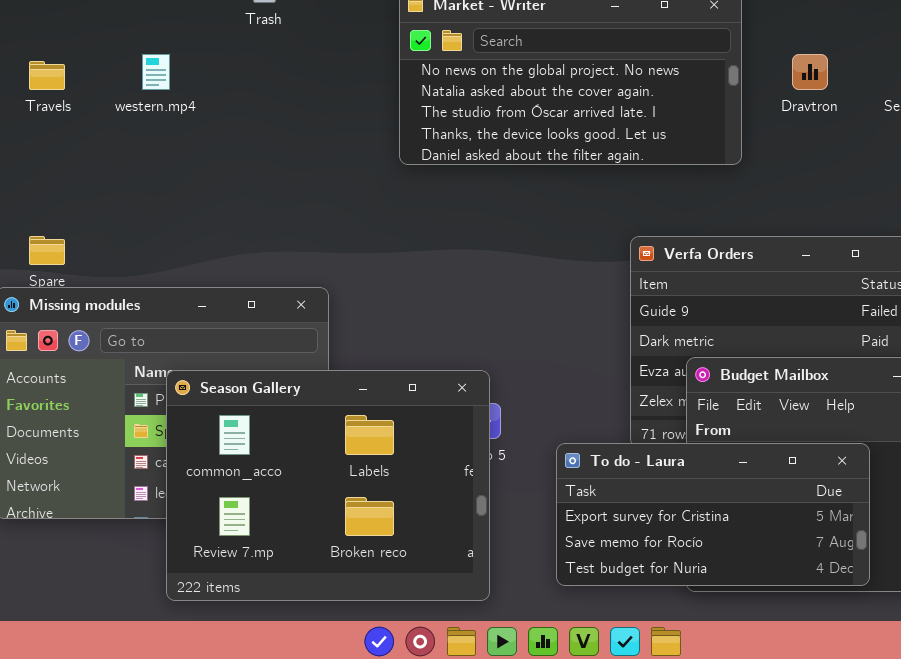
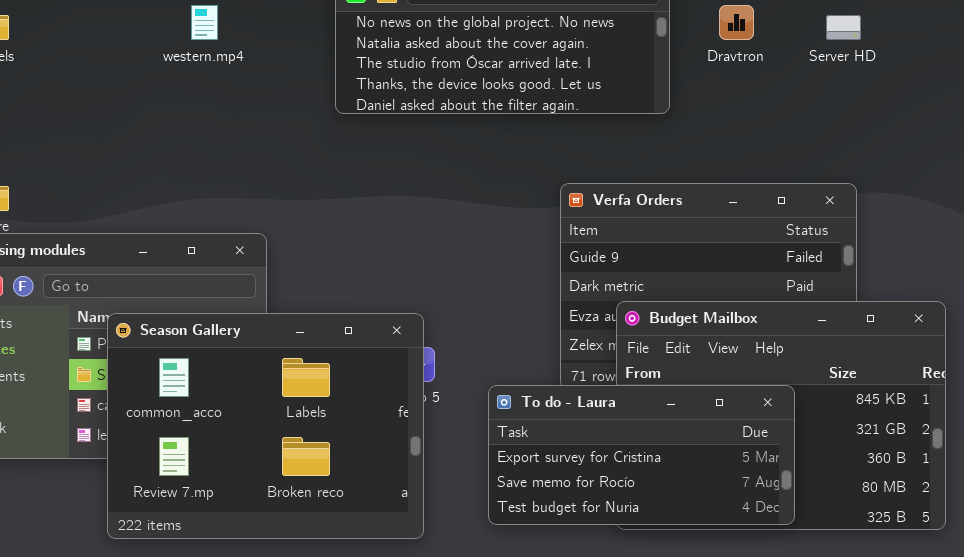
western.mp4: [142,54,170,90] -> [191,5,218,40], moved

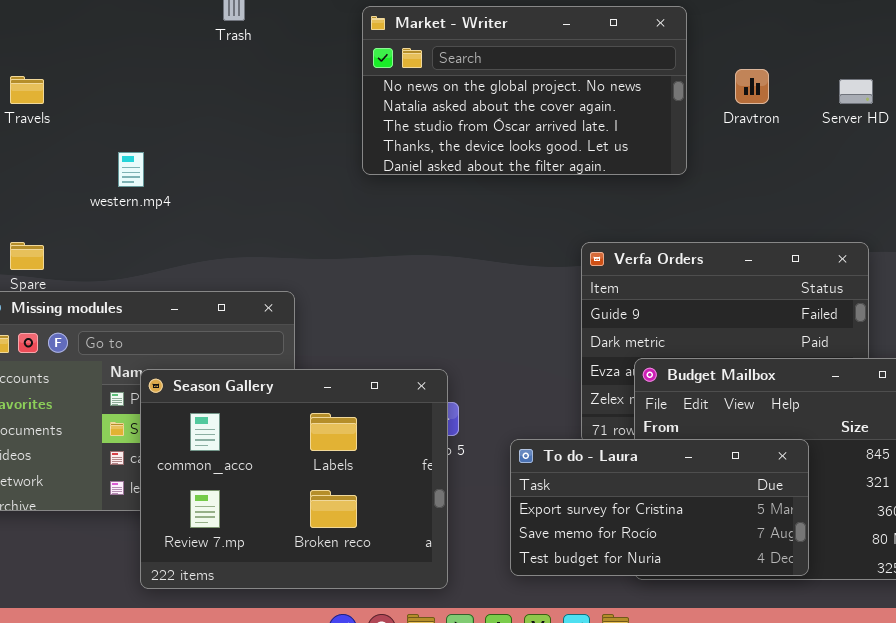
western.mp4: [191,5,218,40] -> [118,152,144,187], moved

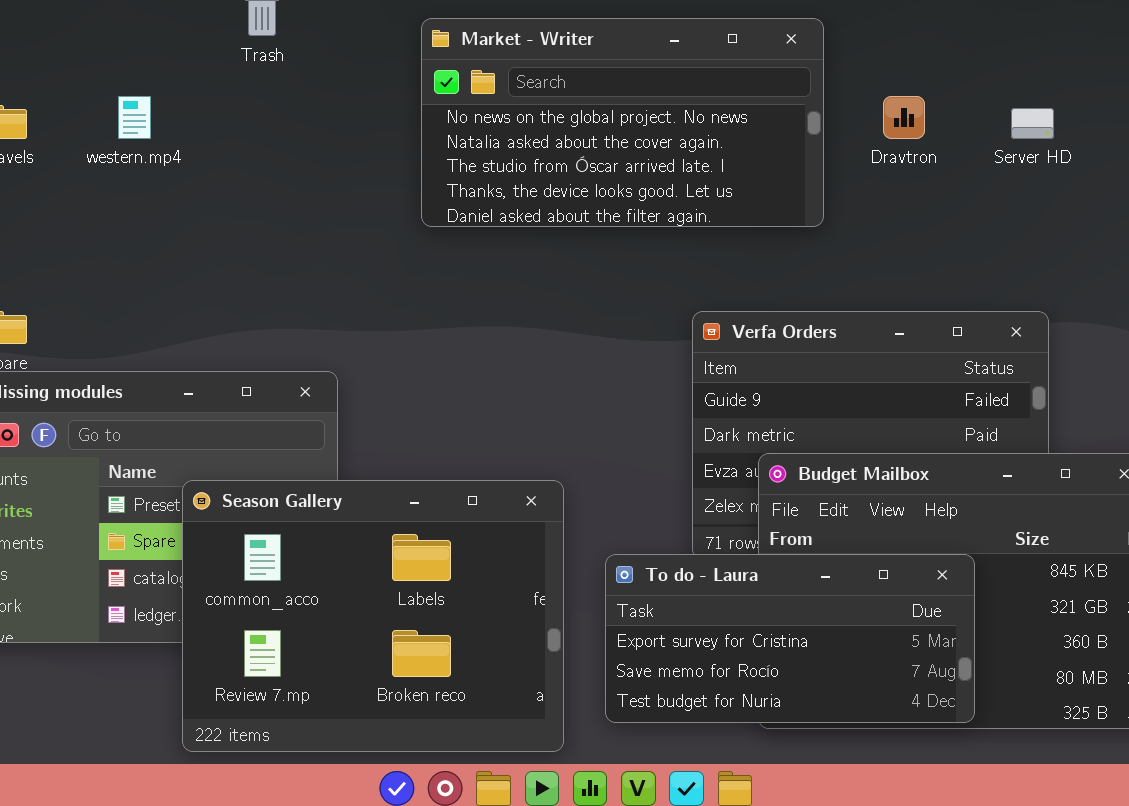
western.mp4: [118,152,144,187] -> [118,96,151,139], moved
Season Gallery: [140,369,448,589] -> [182,480,564,752], moved

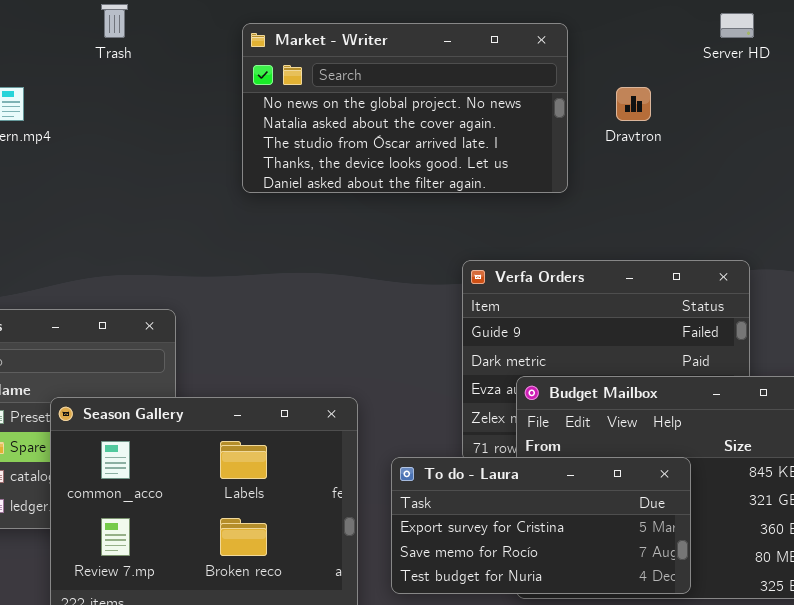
Server HD: [1011,108,1054,139] -> [720,13,754,38], moved

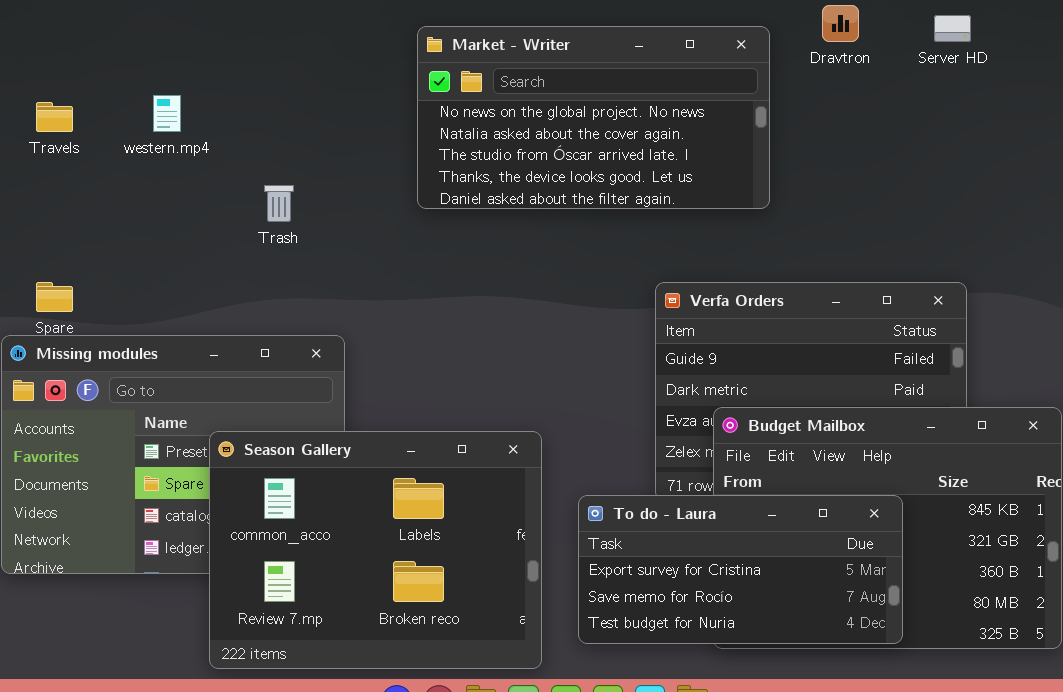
Trash: [101,4,128,38] -> [264,185,294,222], moved
Dravtron: [616,87,651,121] -> [822,5,859,42], moved

